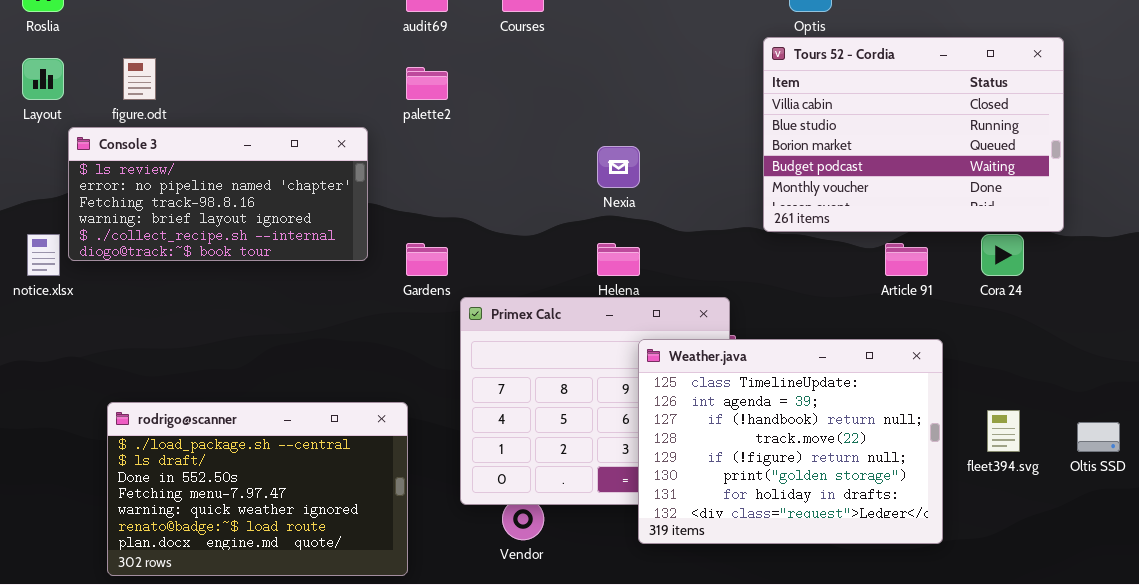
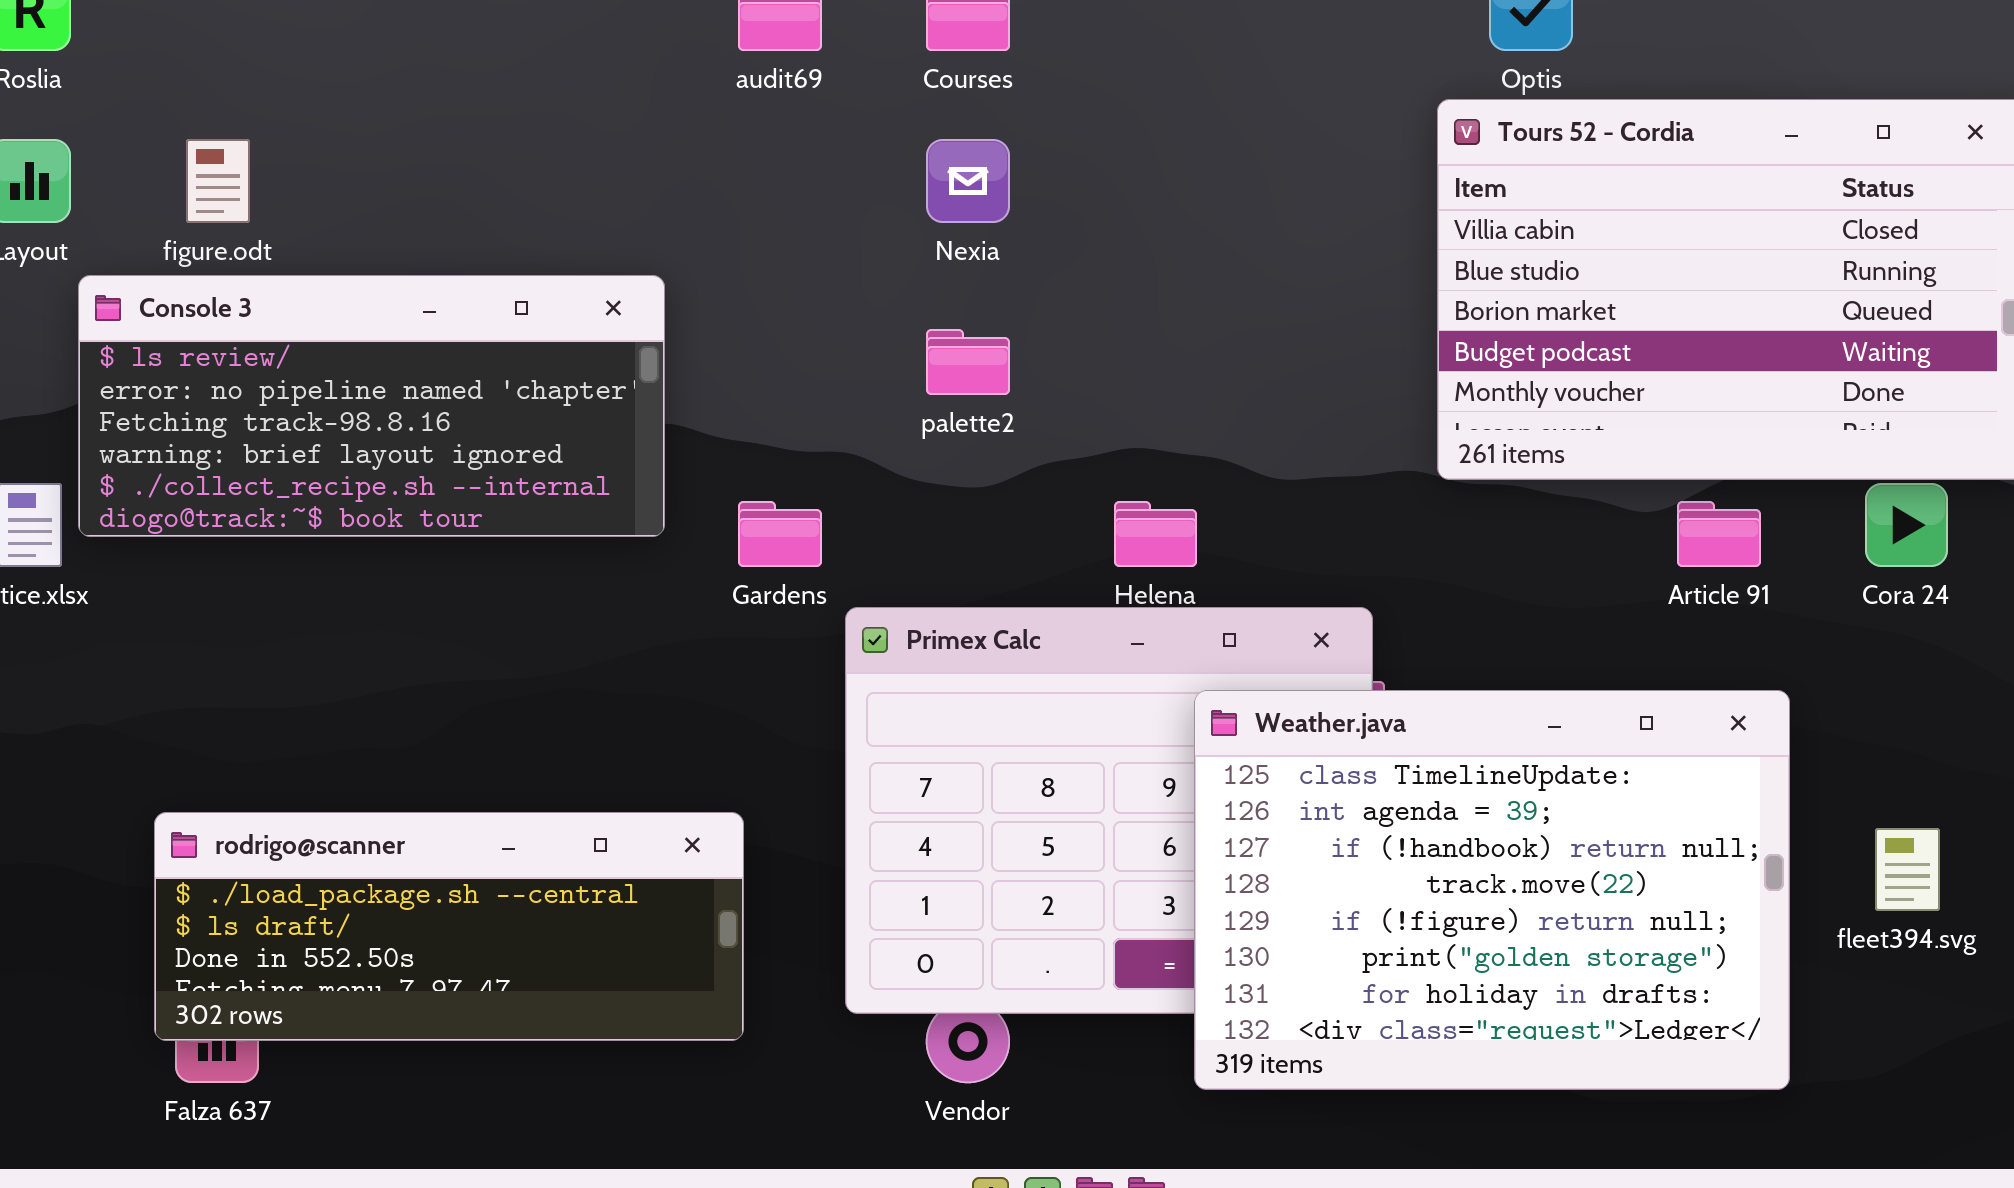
palette2: [406,67,448,100] -> [926,329,1010,395], moved
Nexia: [597,146,640,188] -> [926,139,1010,223], moved
rodrigo@scanner: [107,402,408,576] -> [154,812,744,1041], resized

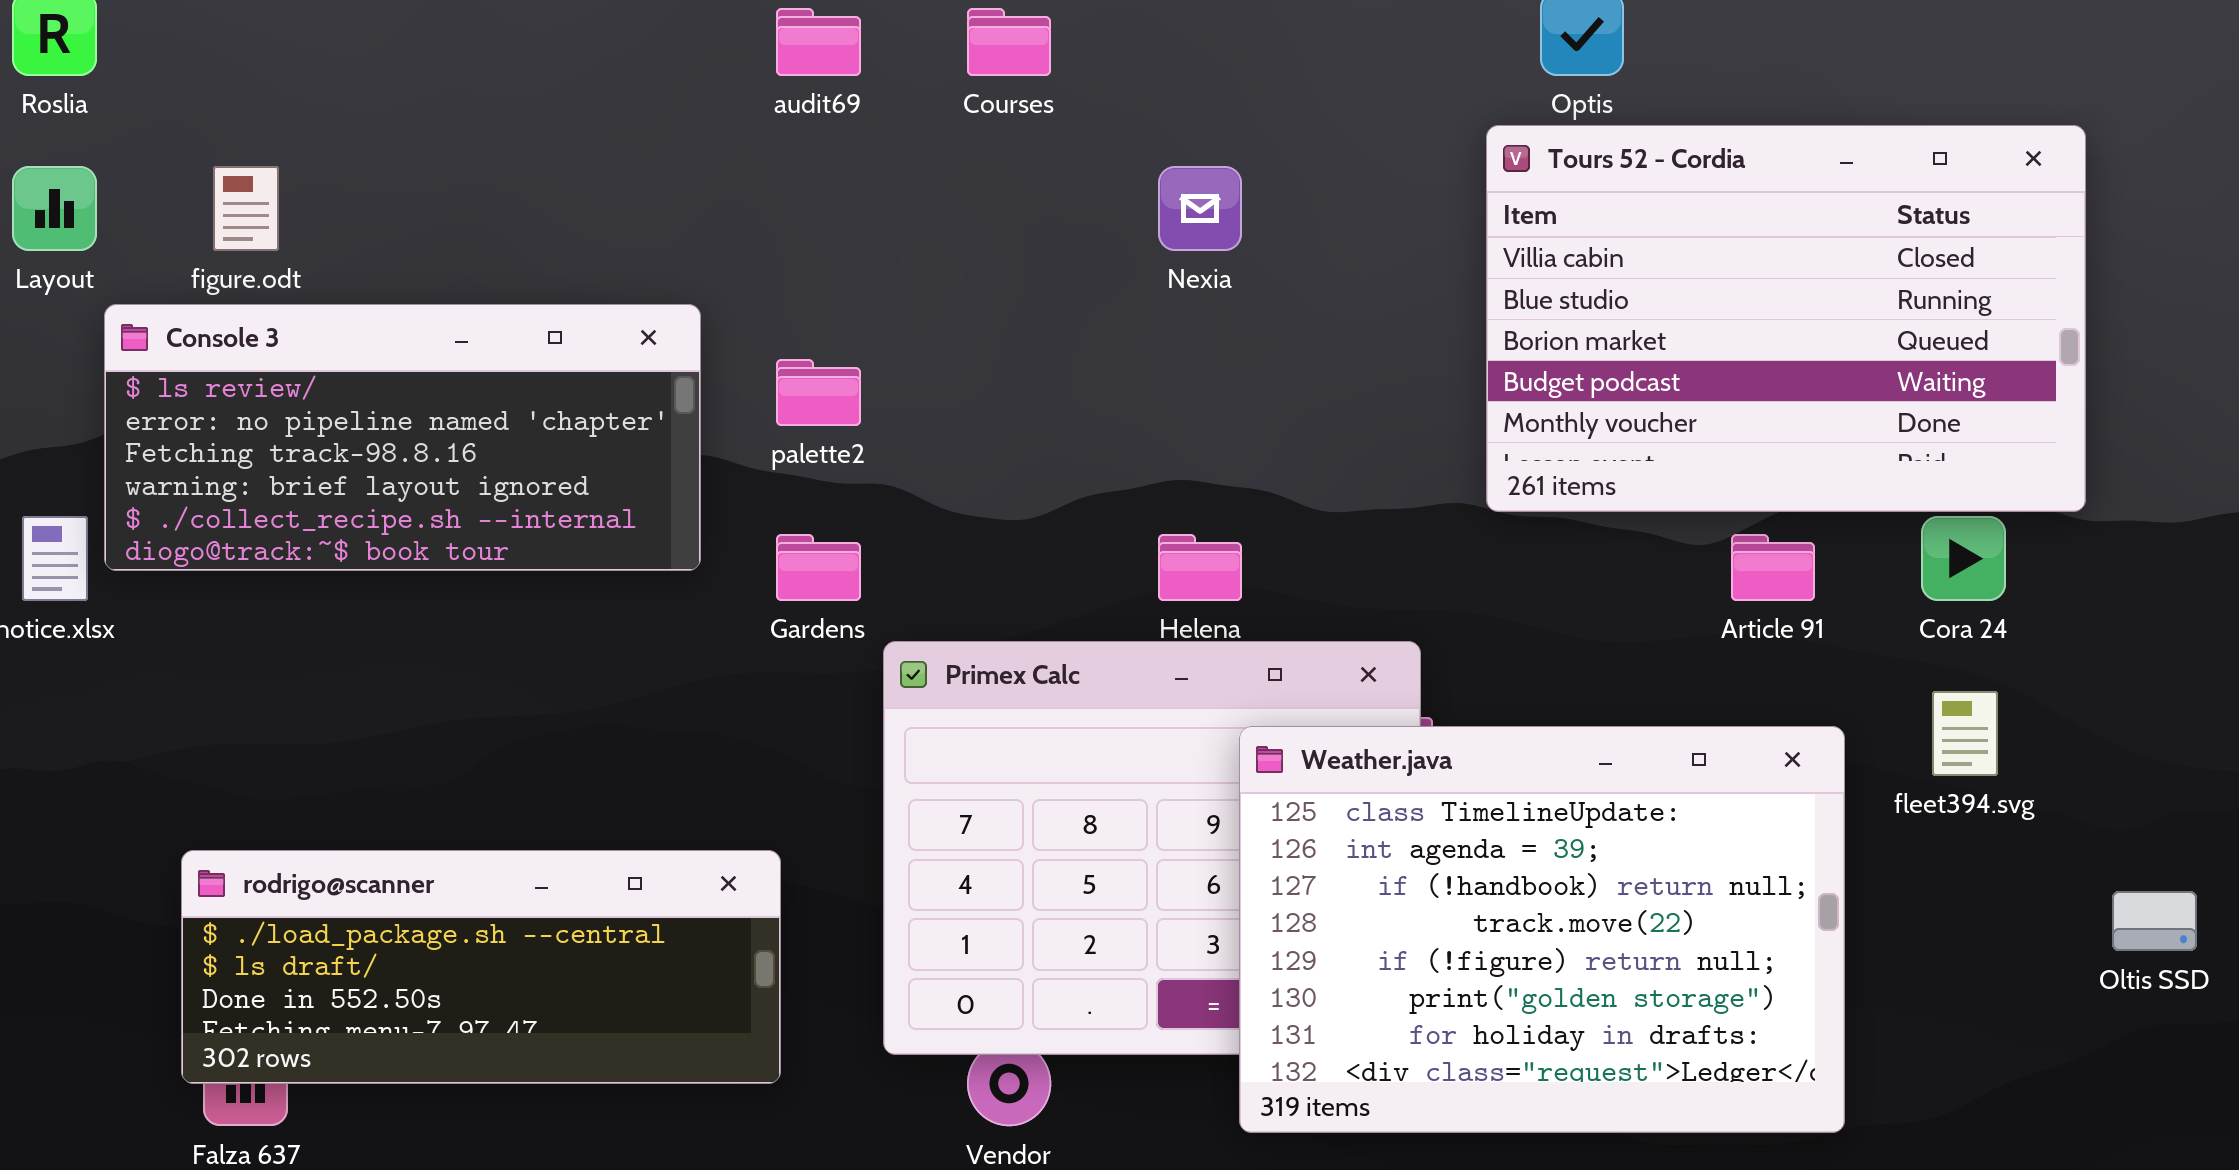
Nexia: [926,139,1010,223] -> [1158,166,1242,251], moved
palette2: [926,329,1010,395] -> [776,359,861,426], moved
fleet394.svg: [1875,828,1940,911] -> [1932,691,1998,776], moved

